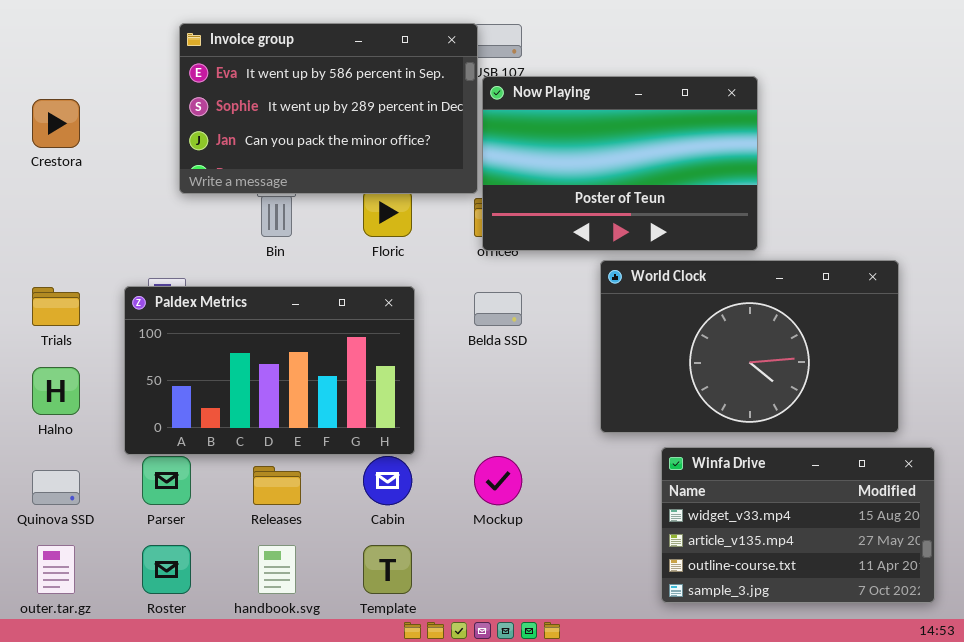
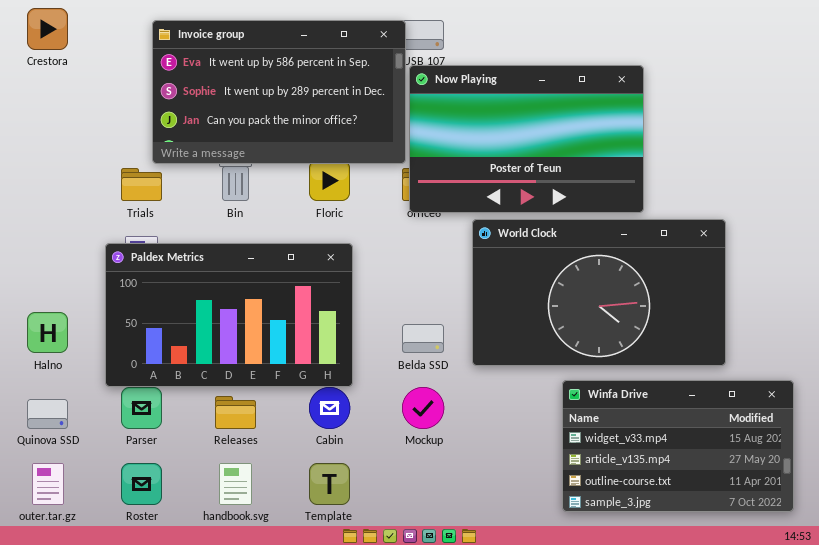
Crestora: [32,99,80,148] -> [27,8,68,50], moved
World Clock: [600,260,899,433] -> [472,219,726,366], moved
Trials: [32,287,80,326] -> [121,168,162,201], moved
Belda SSD: [474,292,522,326] -> [402,324,444,353], moved

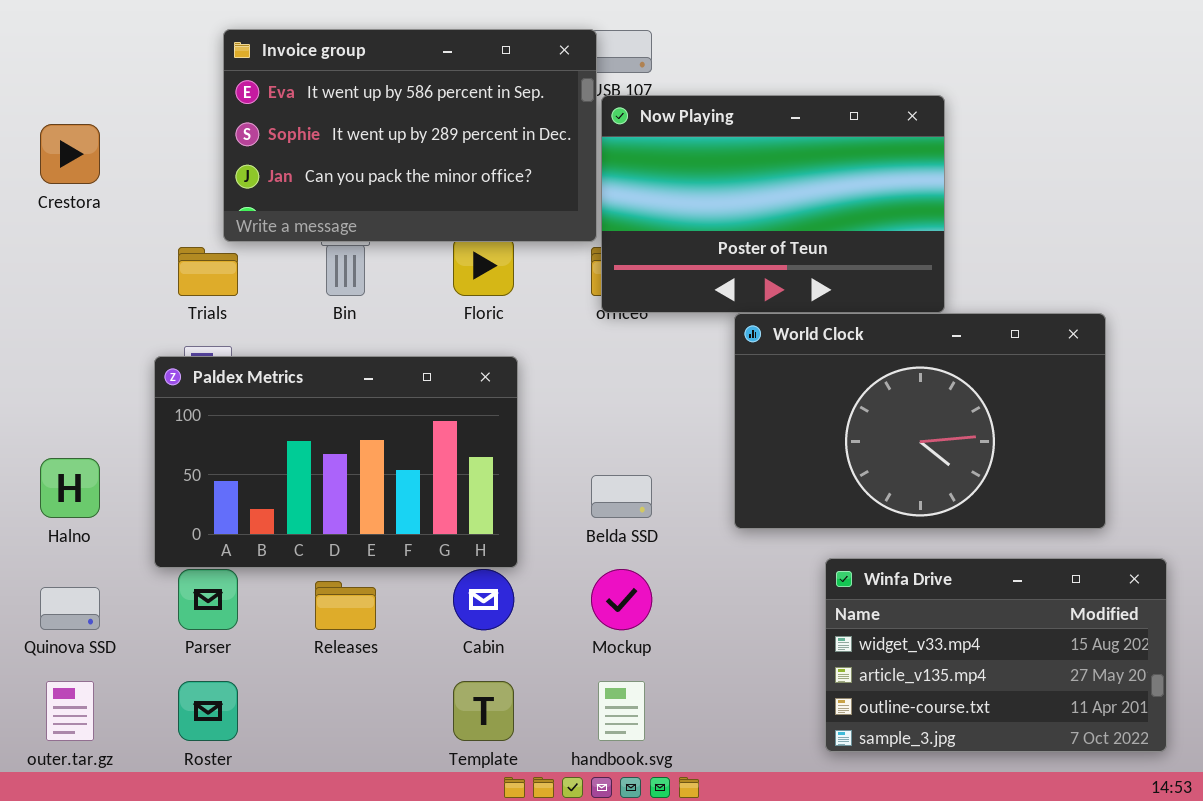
Crestora: [27,8,68,50] -> [40,124,100,184], moved
World Clock: [472,219,726,366] -> [734,313,1106,529], moved
handbook.svg: [219,463,252,505] -> [598,681,645,741], moved

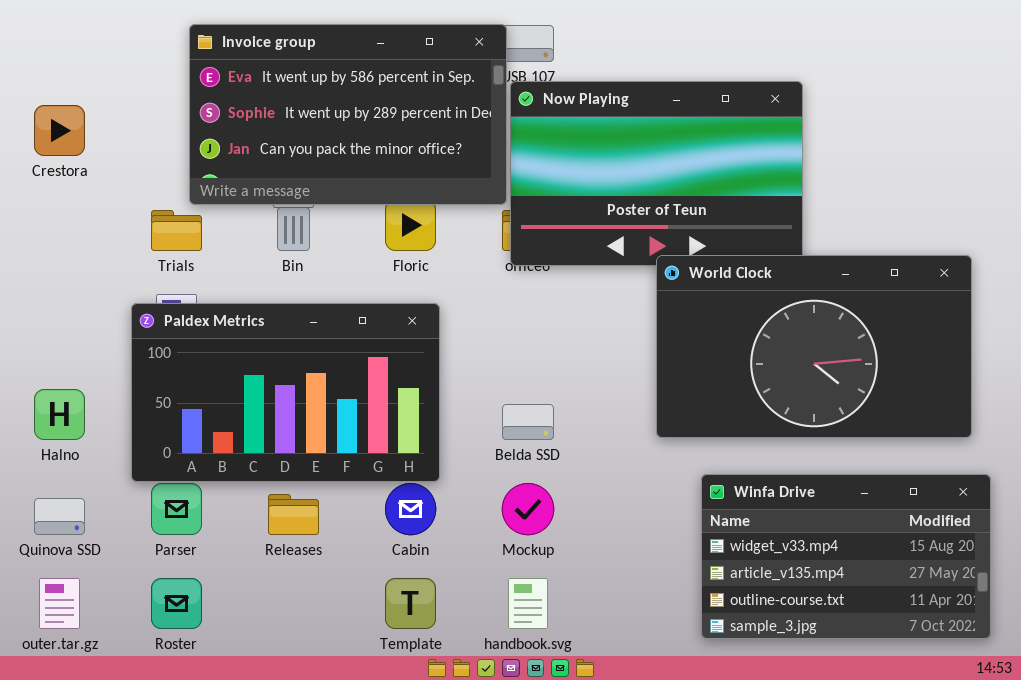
World Clock: [734,313,1106,529] -> [656,255,972,438], moved

